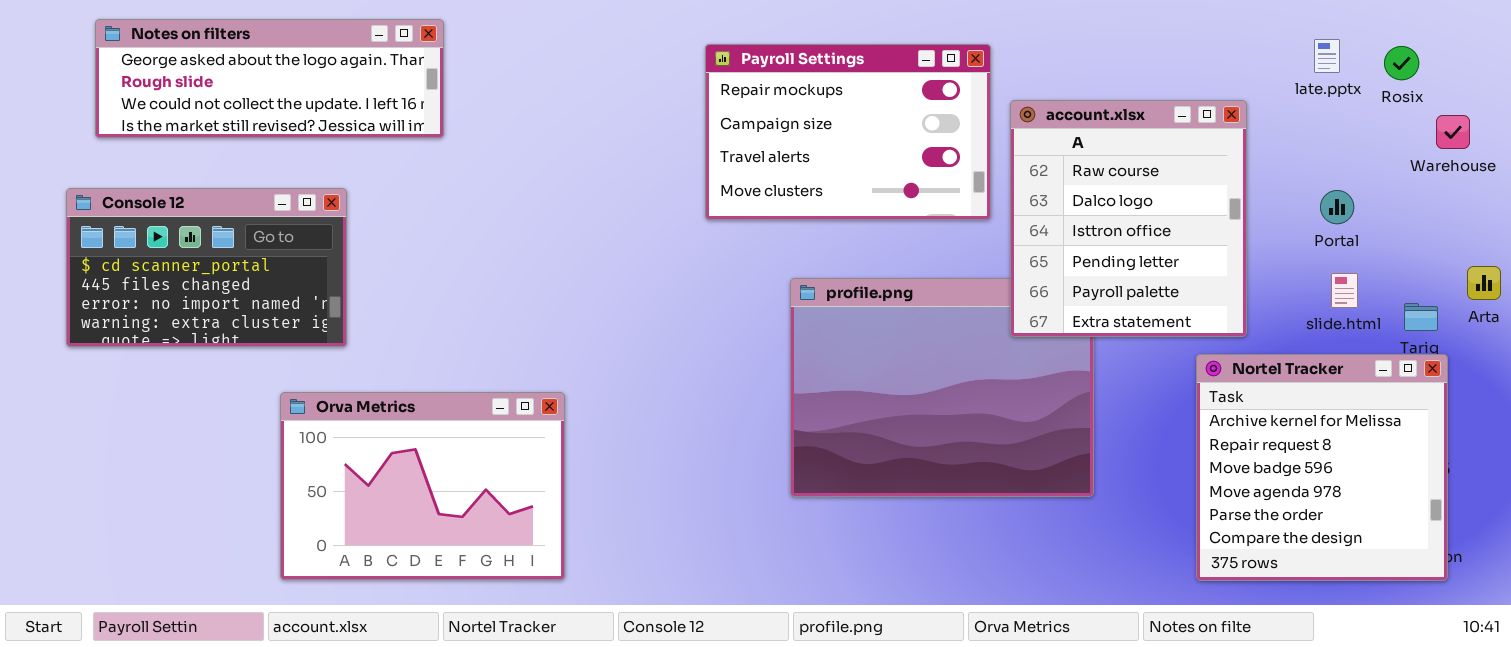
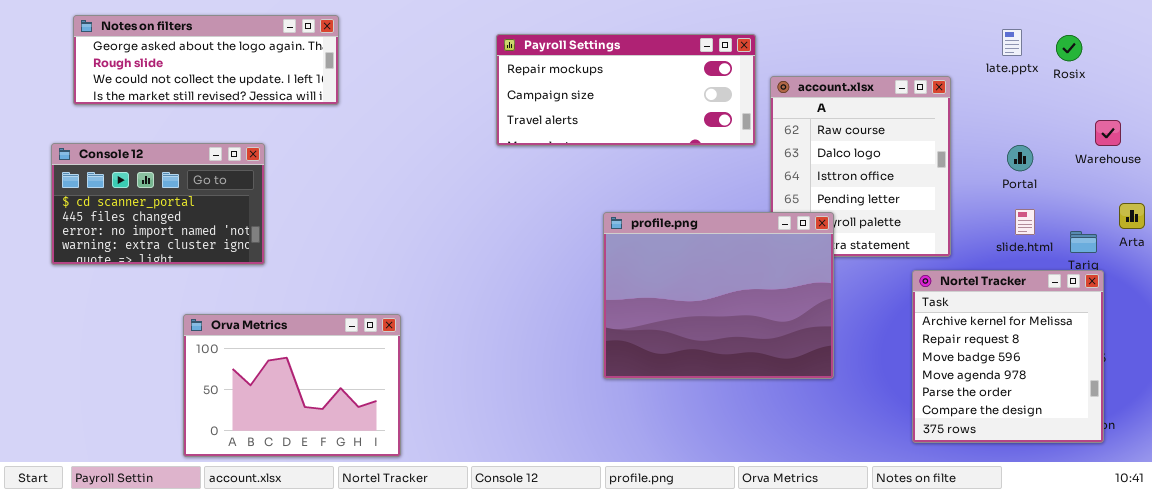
Payroll Settings: [705,44,991,220] -> [496,34,756,146], resized
Warehouse: [1436,115,1470,149] -> [1095,120,1121,146], moved
profile.png: [790,278,1094,497] -> [603,212,834,379], raised
Orva Metrics: [280,392,565,580] -> [183,314,401,457], moved

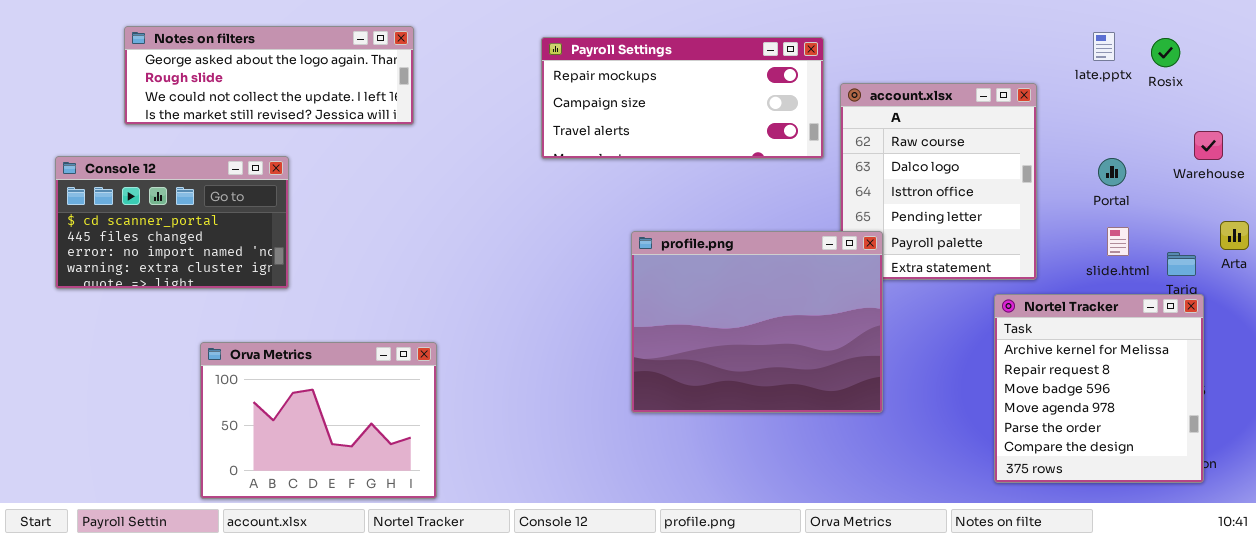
Notes on filters: [73,15,339,105] -> [124,26,414,125], moved
profile.png: [603,212,834,379] -> [631,231,883,413], moved

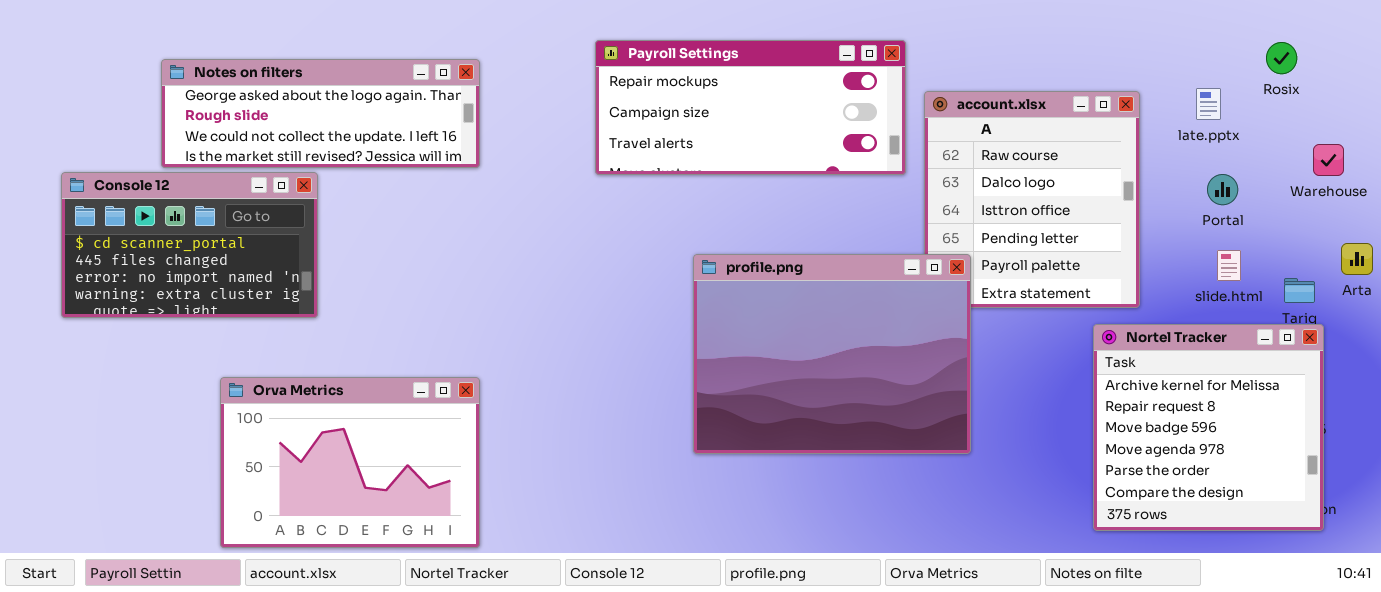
Notes on filters: [124,26,414,125] -> [161,59,480,168], moved
late.pptx: [1093,32,1115,61] -> [1196,88,1221,120], moved

